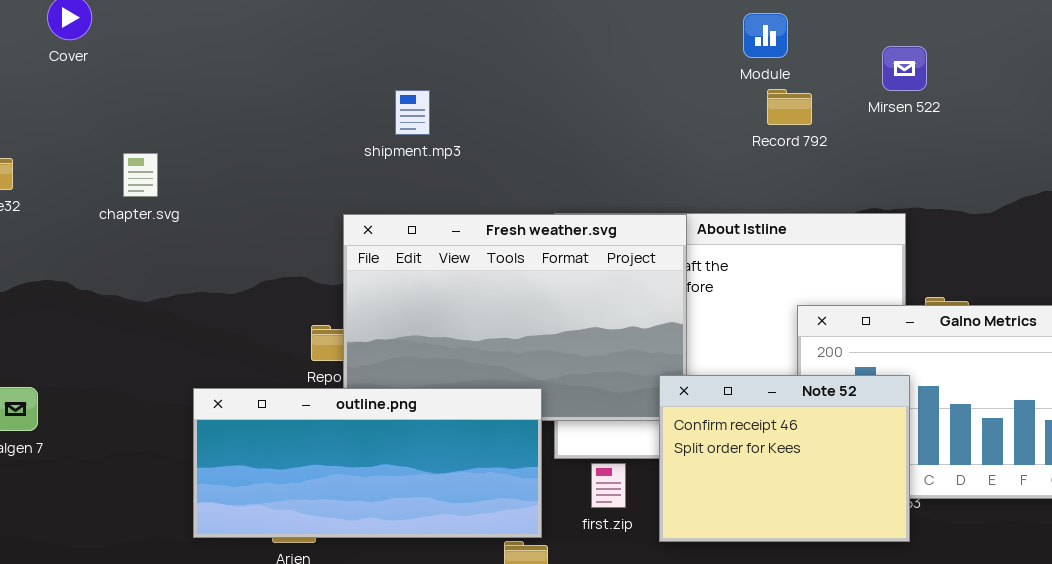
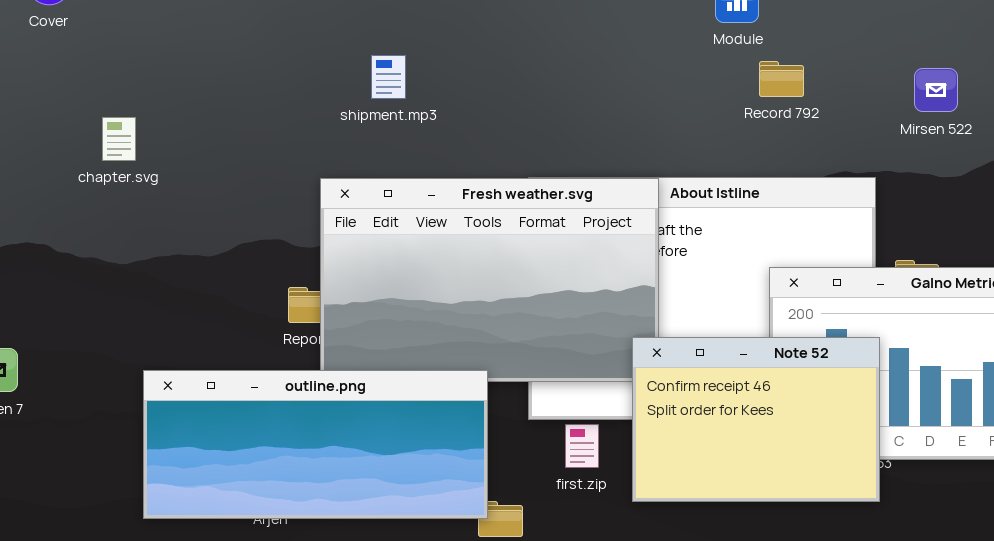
Mirsen 522: [882,46,927,91] -> [914,68,958,112], moved
Record 792: [767,89,812,125] -> [759,61,804,97], moved
outline.png: [193,388,542,538] -> [143,370,488,519], moved

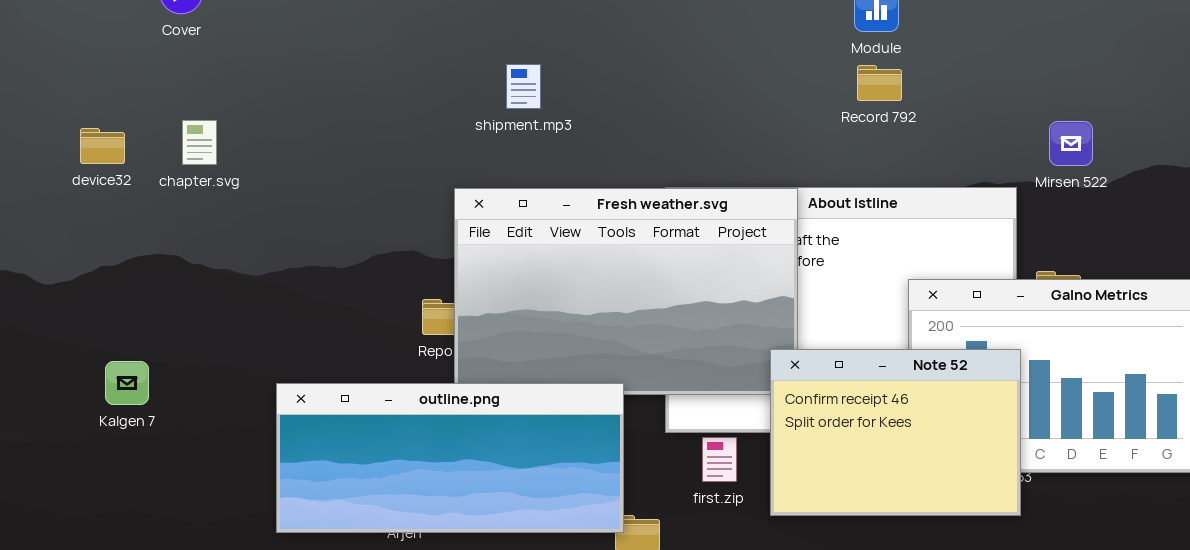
Record 792: [759,61,804,97] -> [857,65,902,101], moved
Mirsen 522: [914,68,958,112] -> [1049,121,1093,166], moved
chapter.svg: [102,117,136,161] -> [182,120,217,165], moved

